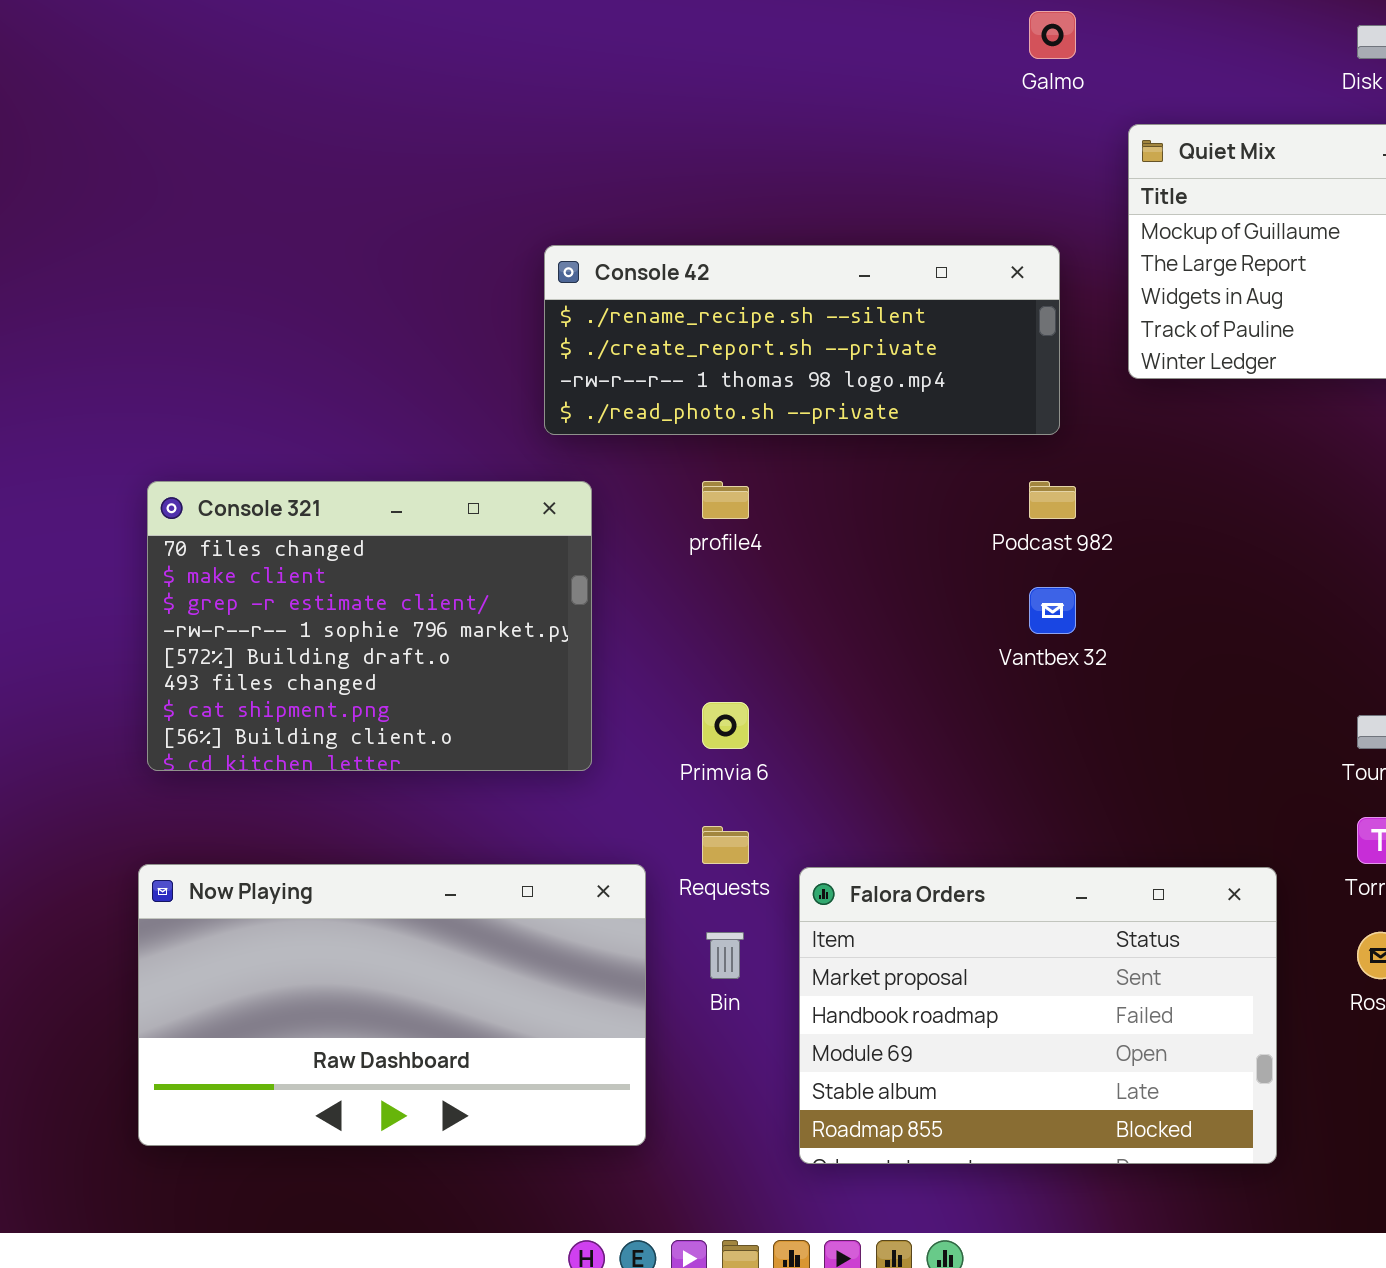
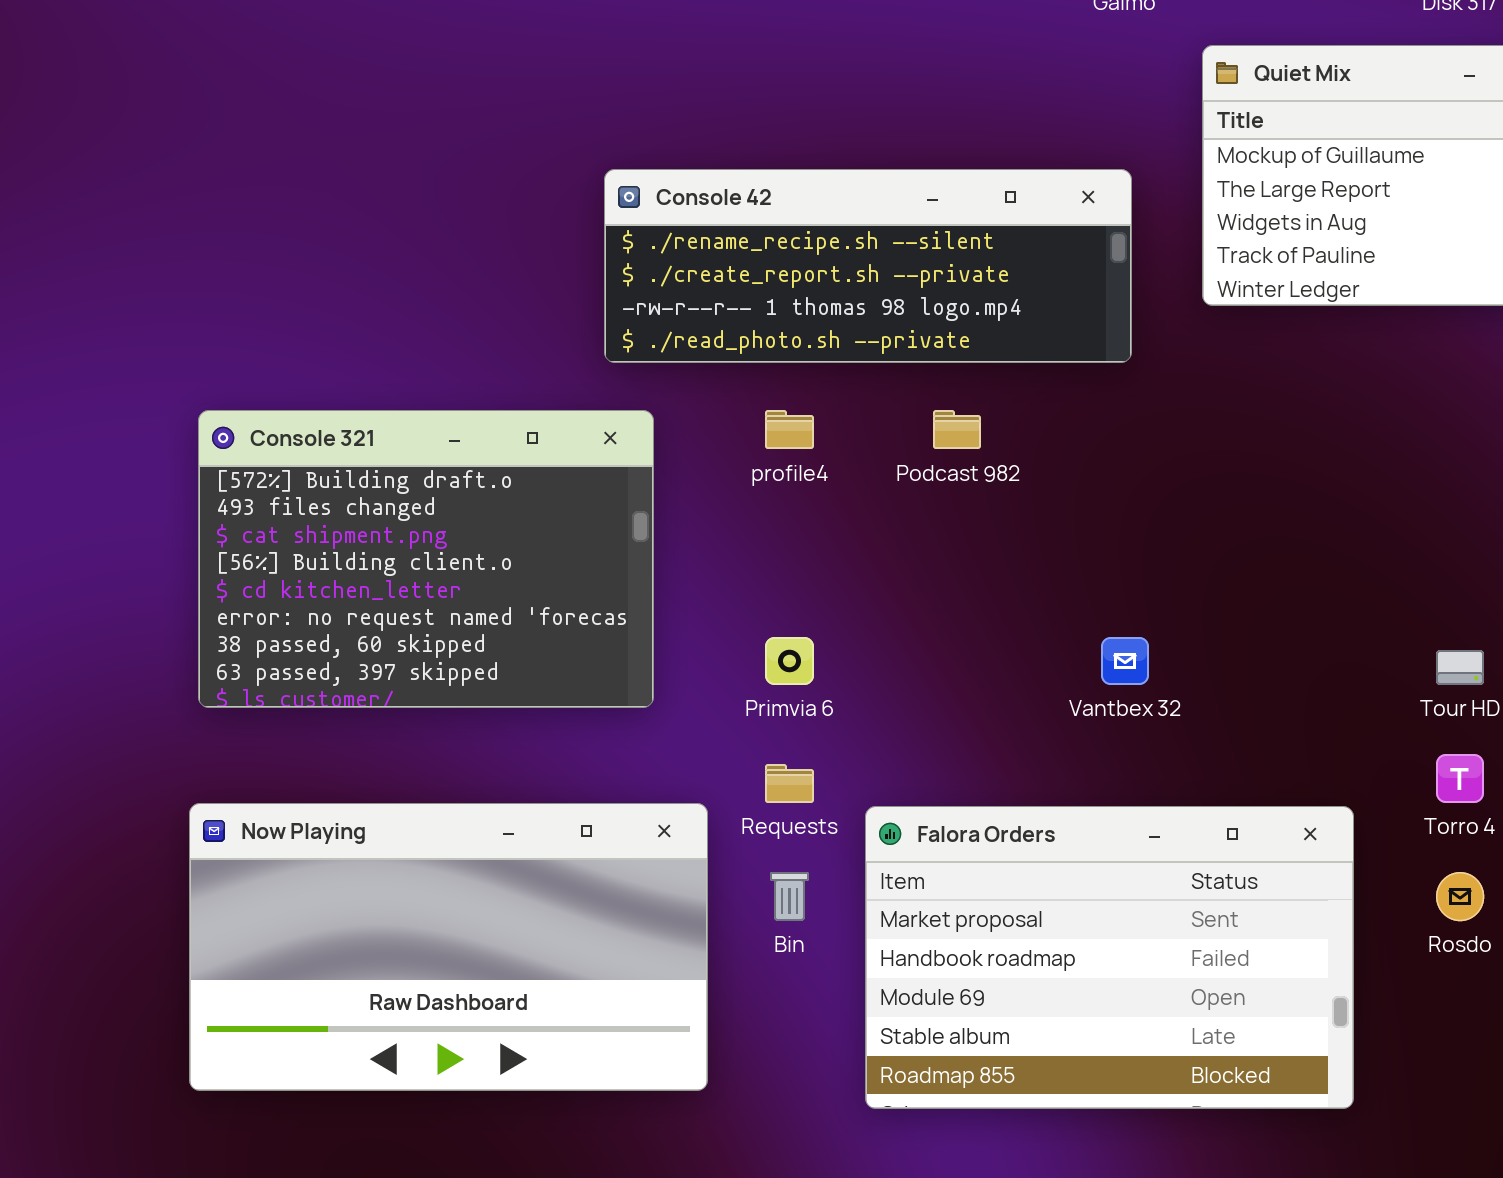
Console 321: [147,481,592,771] -> [198,410,654,708], scrolled down 4 rows
Podcast 982: [1029,481,1076,519] -> [933,410,981,449], moved
Vantbex 32: [1029,587,1076,634] -> [1101,637,1149,685], moved

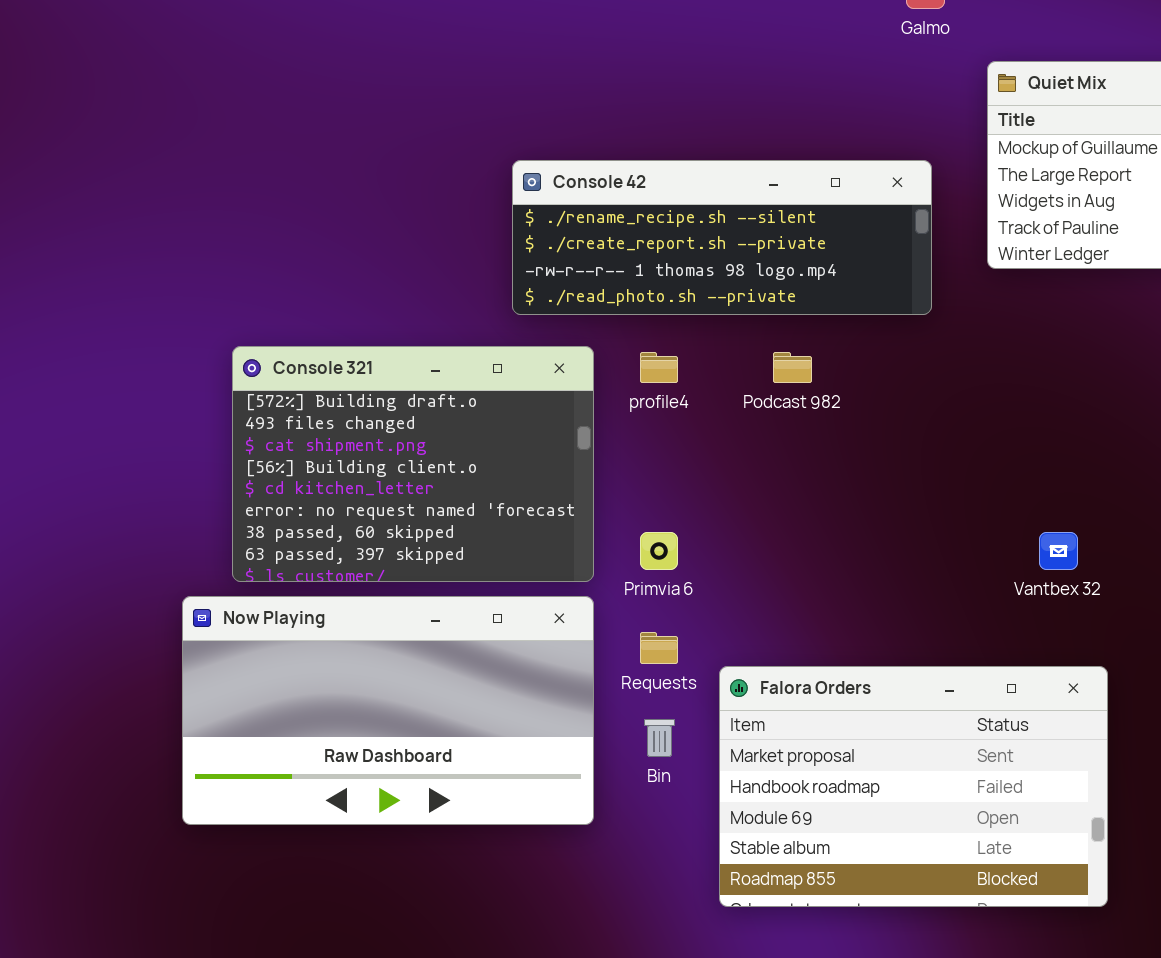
Console 321: [198,410,654,708] -> [232,346,594,582], moved
Vantbex 32: [1101,637,1149,685] -> [1039,532,1078,570], moved
Now Playing: [189,803,708,1091] -> [182,596,594,825], moved

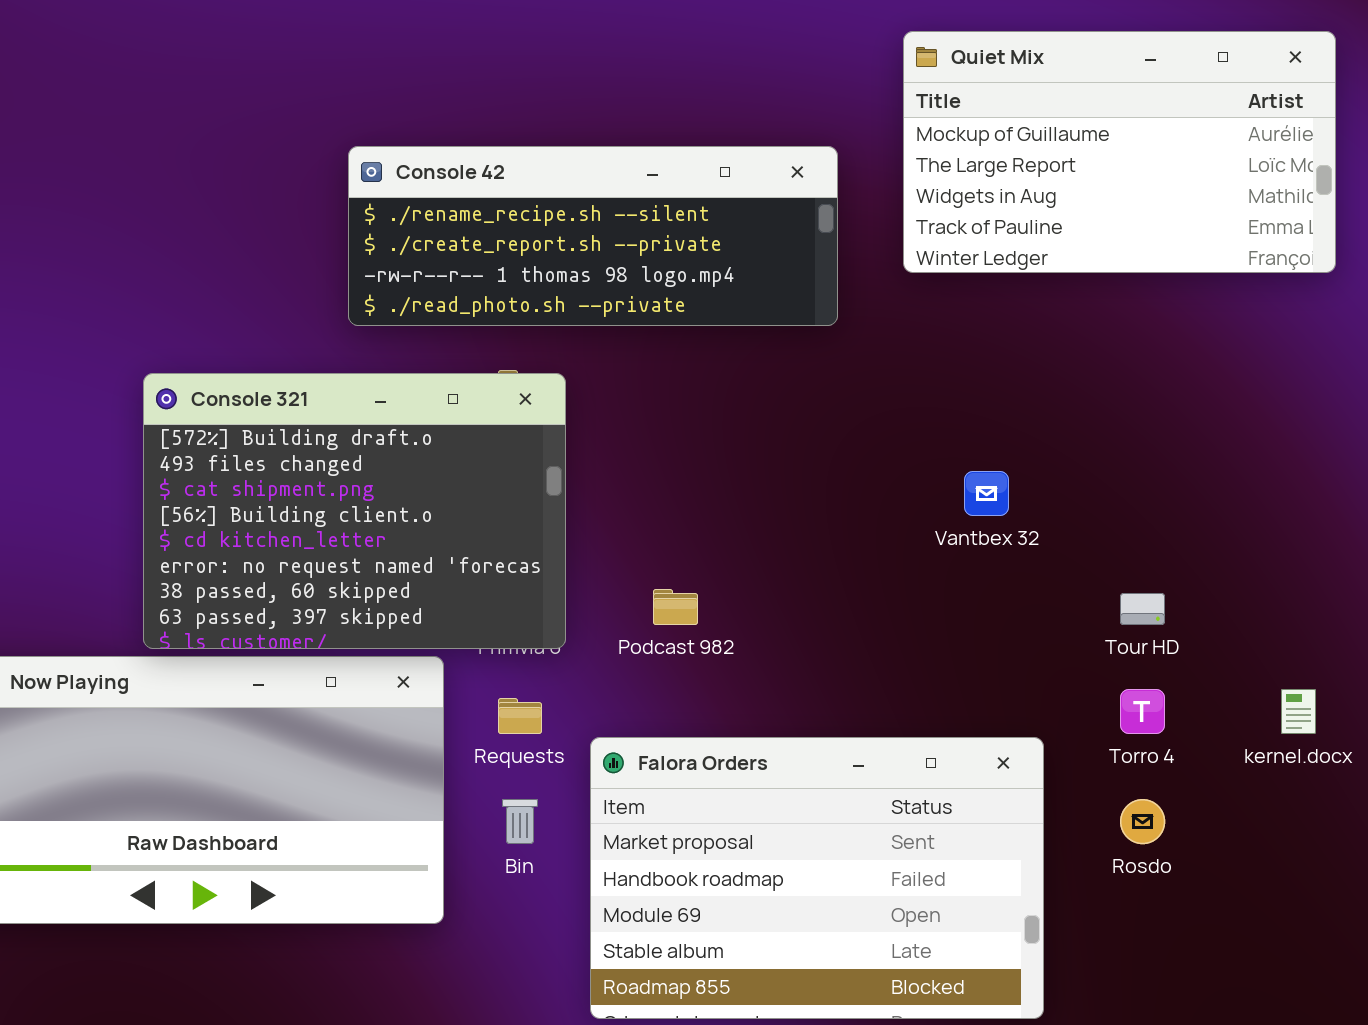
Console 321: [232,346,594,582] -> [143,373,566,649], moved
Podcast 982: [773,352,812,383] -> [653,589,698,625], moved
Vantbex 32: [1039,532,1078,570] -> [964,471,1009,516], moved

